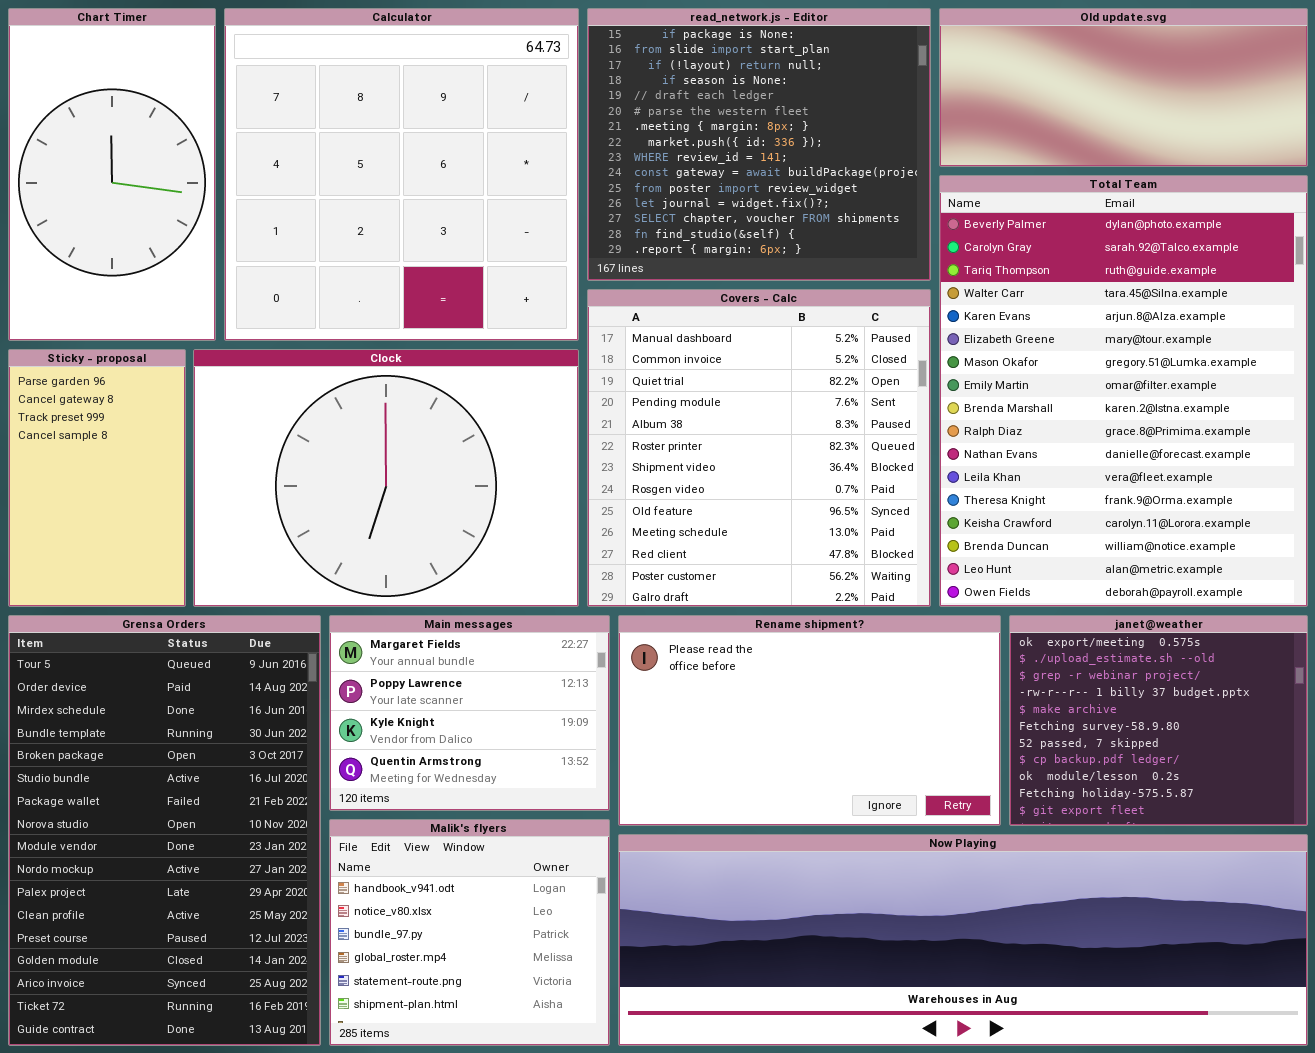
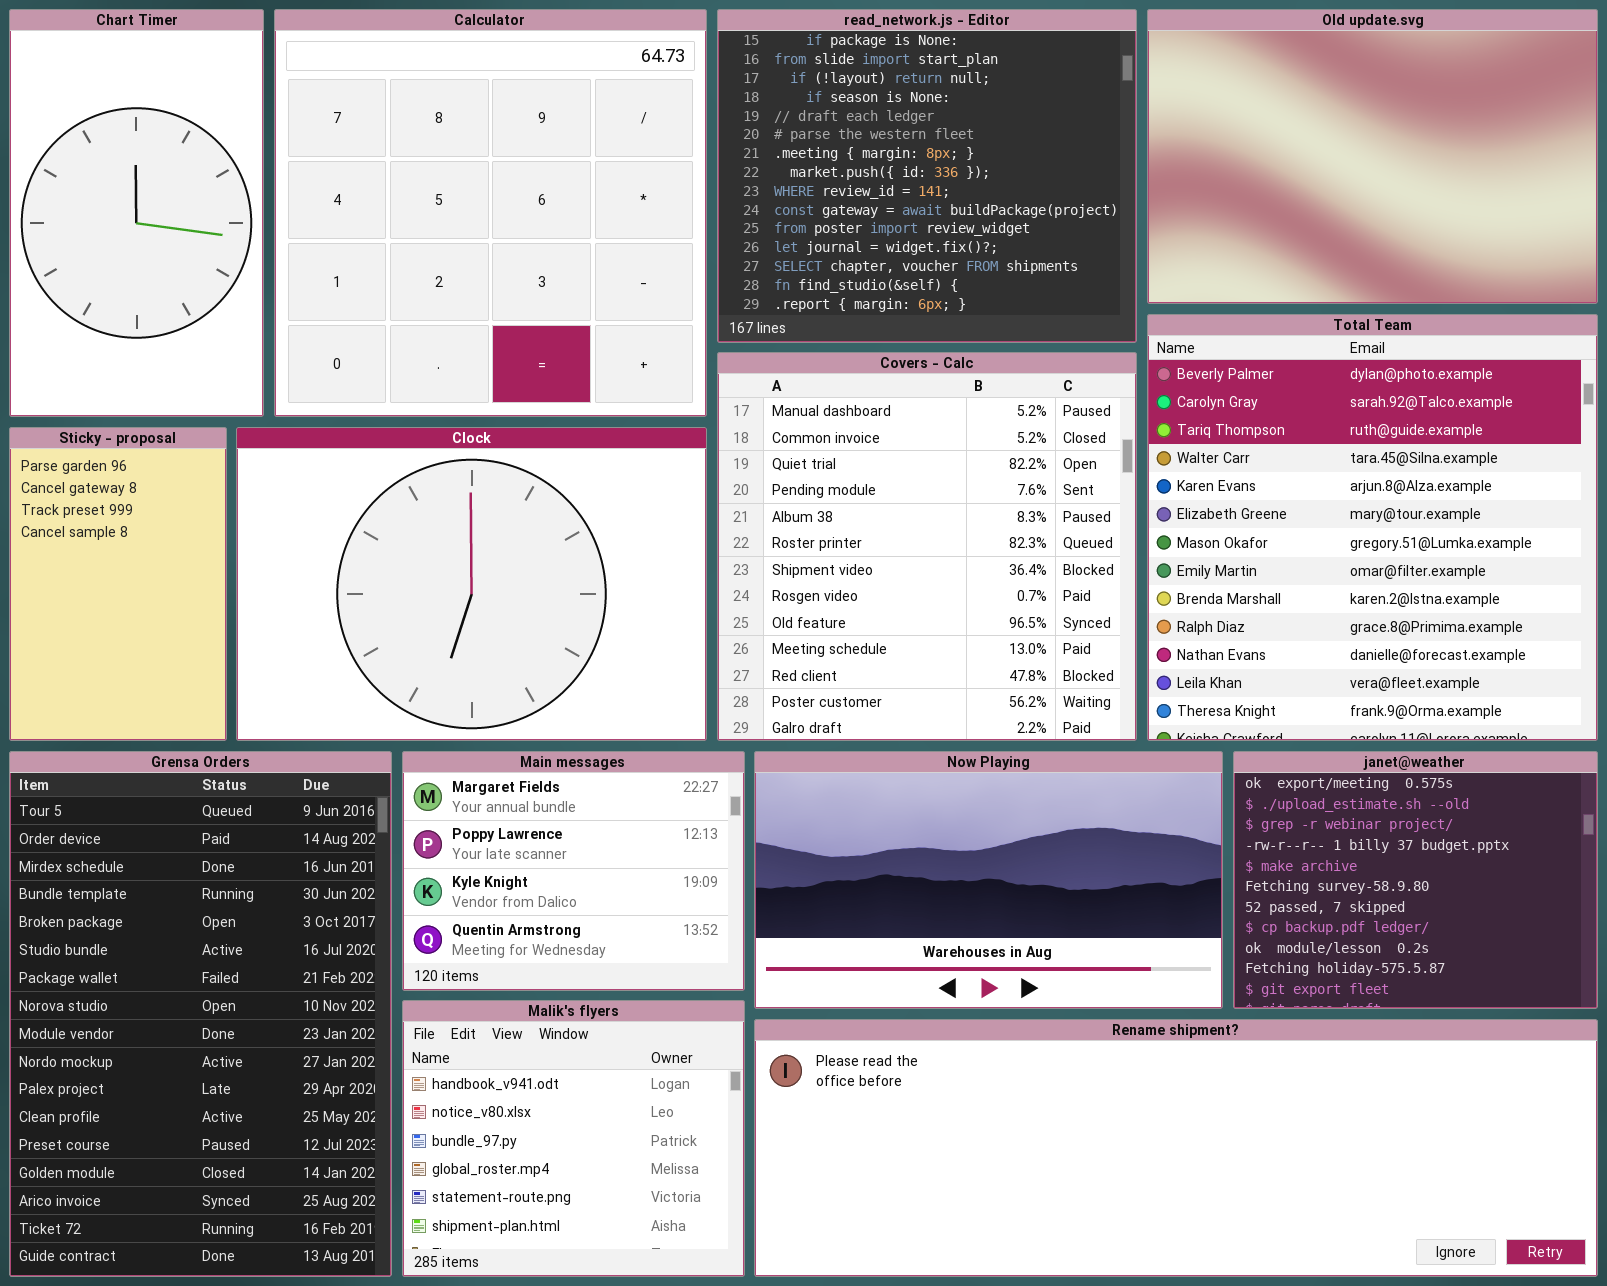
Old update.svg: [939,8,1308,167] -> [1147,9,1598,304], resized
Total Team: [939,175,1308,607] -> [1147,314,1598,741], resized
Rename shipment?: [618,615,1001,826] -> [754,1019,1598,1277], moved, resized
Now Playing: [618,834,1308,1046] -> [754,751,1223,1009], moved, resized

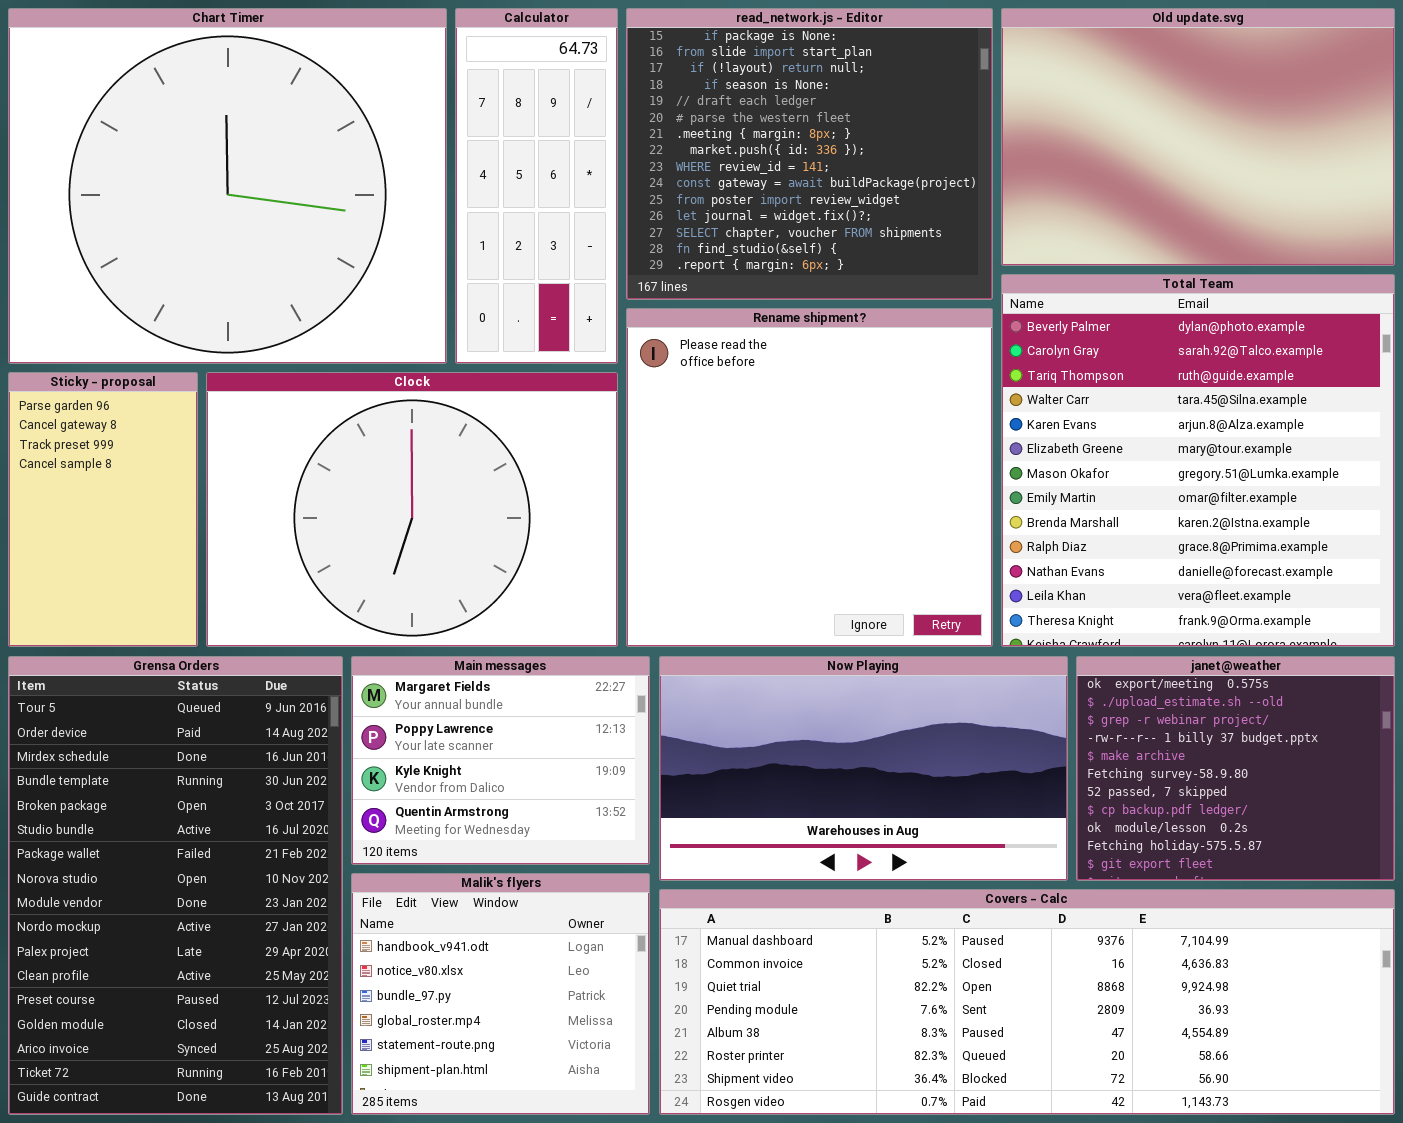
Chart Timer: [9,9,264,417] -> [8,8,447,364], resized
Calculator: [274,9,707,417] -> [455,8,618,364], resized
Covers - Calc: [717,352,1137,741] -> [659,889,1395,1115], moved, resized
Rename shipment?: [754,1019,1598,1277] -> [626,308,993,647], moved, resized

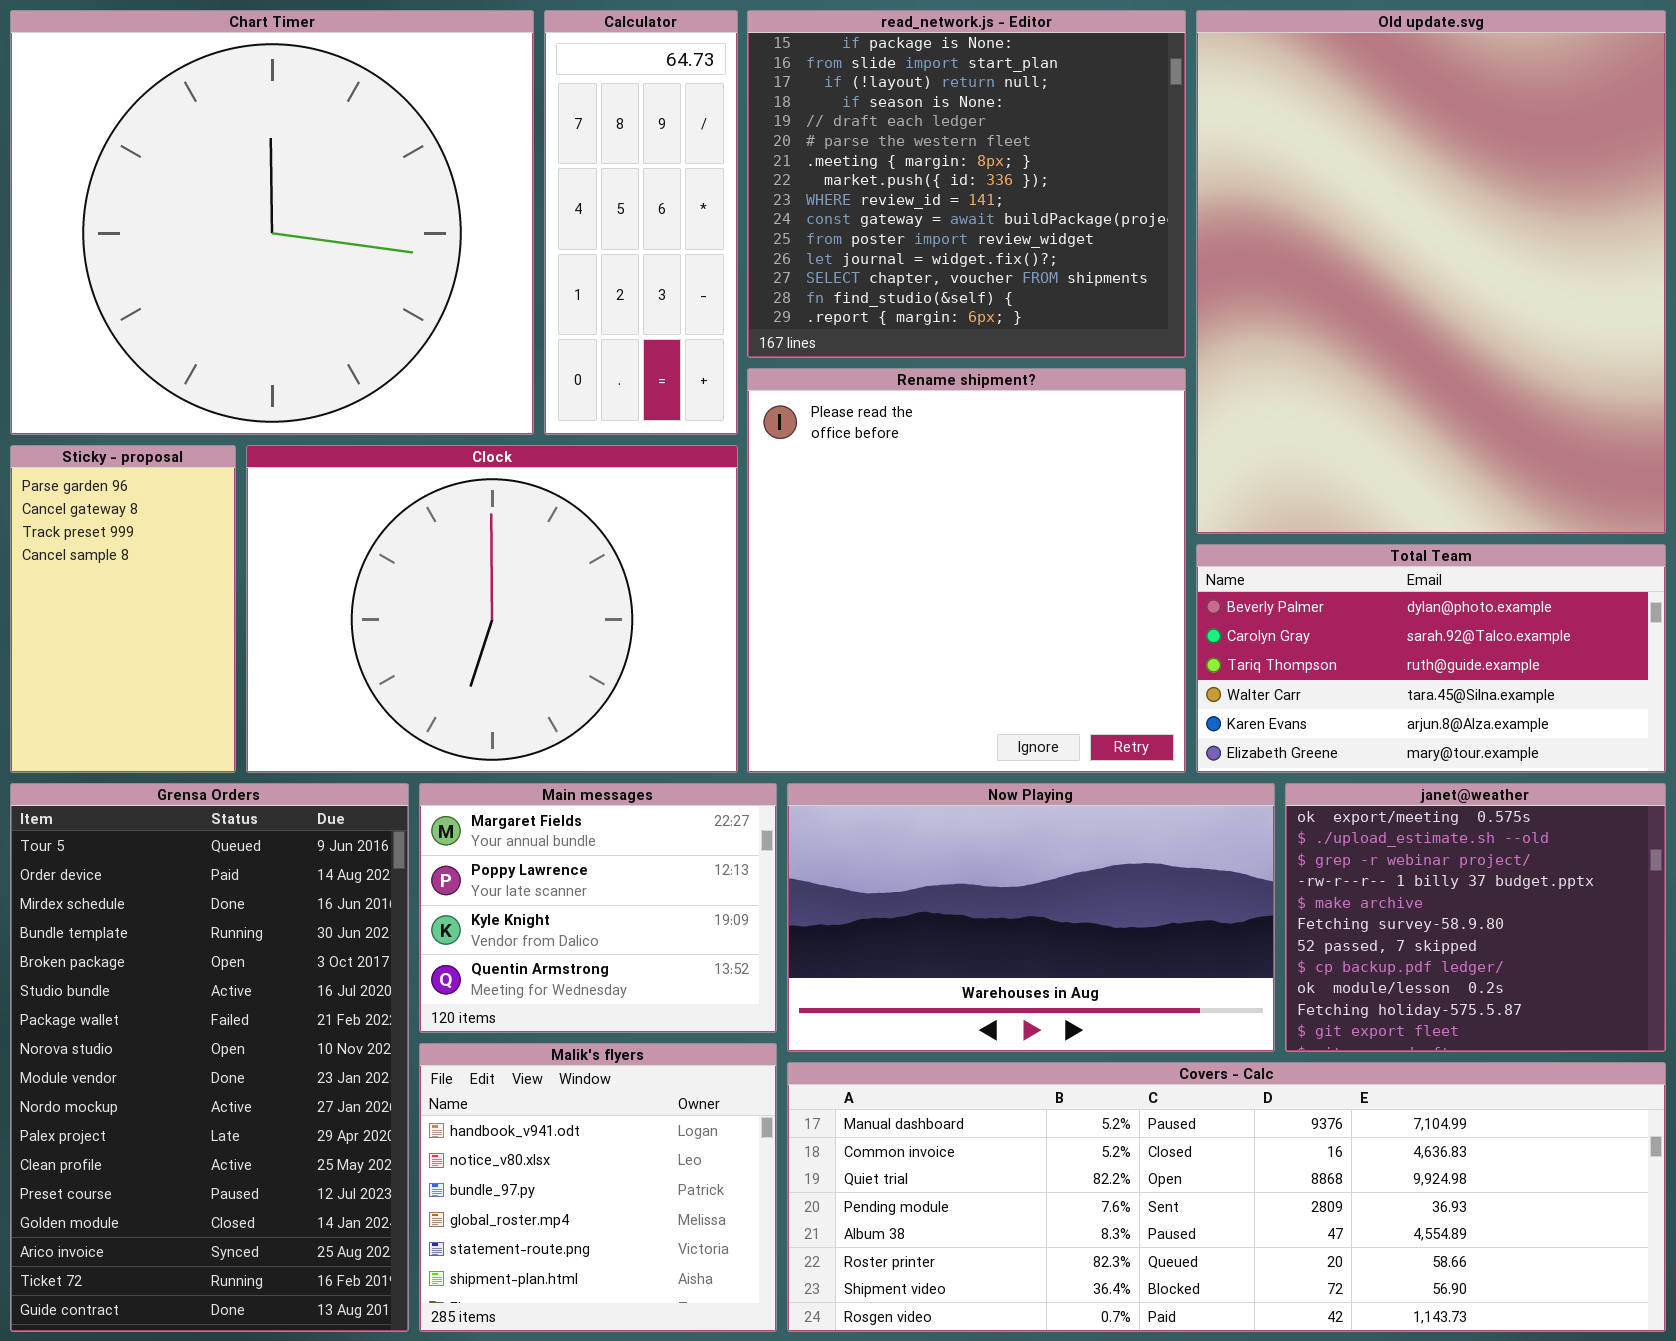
Old update.svg: [1001,8,1395,266] -> [1196,10,1666,534], resized
Total Team: [1001,274,1395,647] -> [1196,544,1666,773], resized

